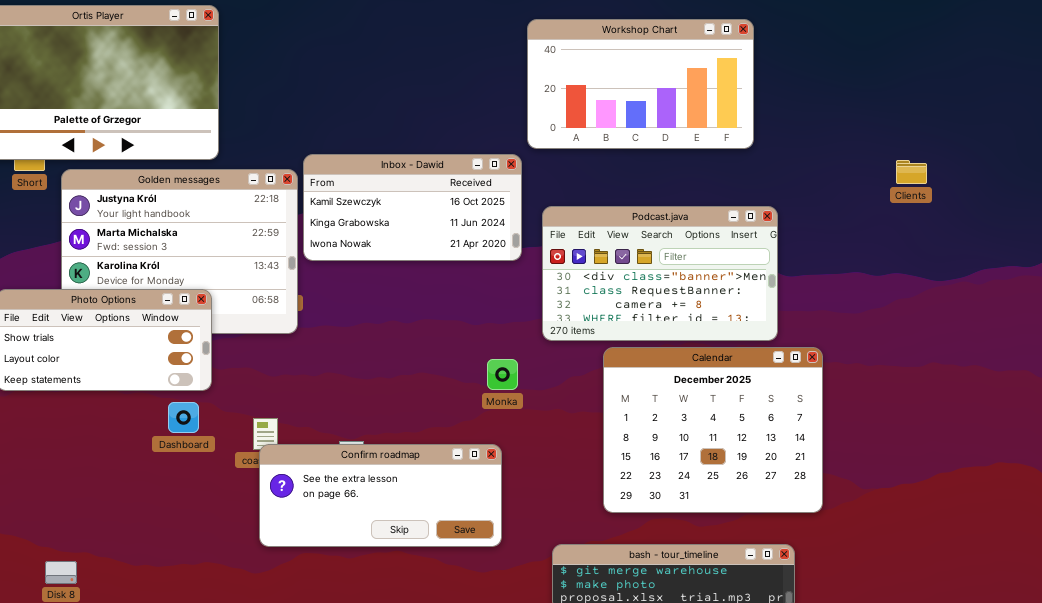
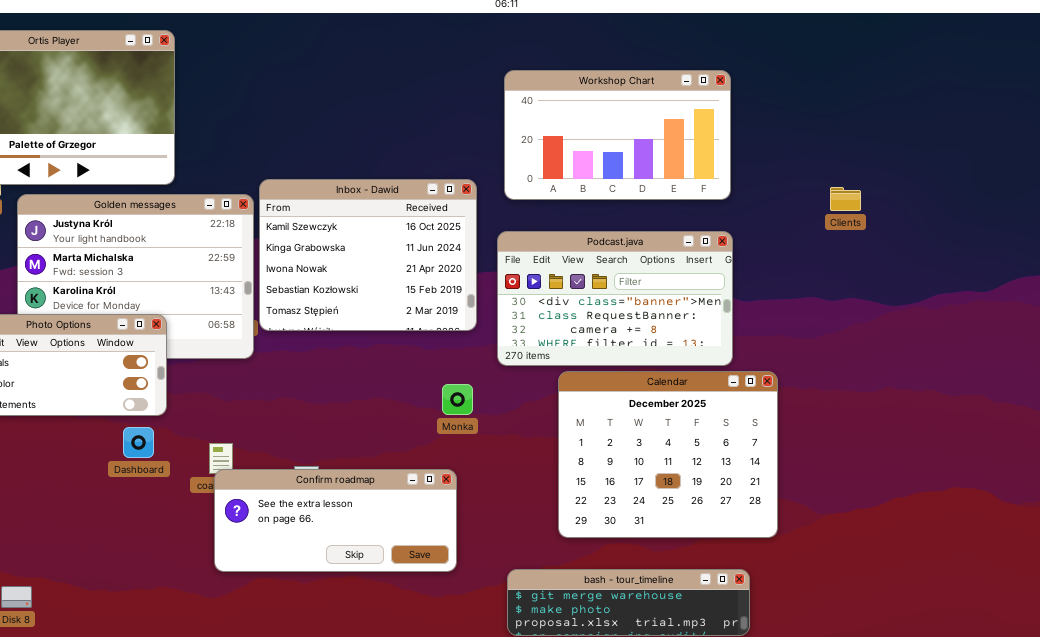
Workshop Chart: [527,19,754,149] -> [504,70,731,200], moved
Inbox - Dawid: [303,154,522,261] -> [259,179,477,331], resized
Clients: [896,160,927,184] -> [830,187,861,211], moved

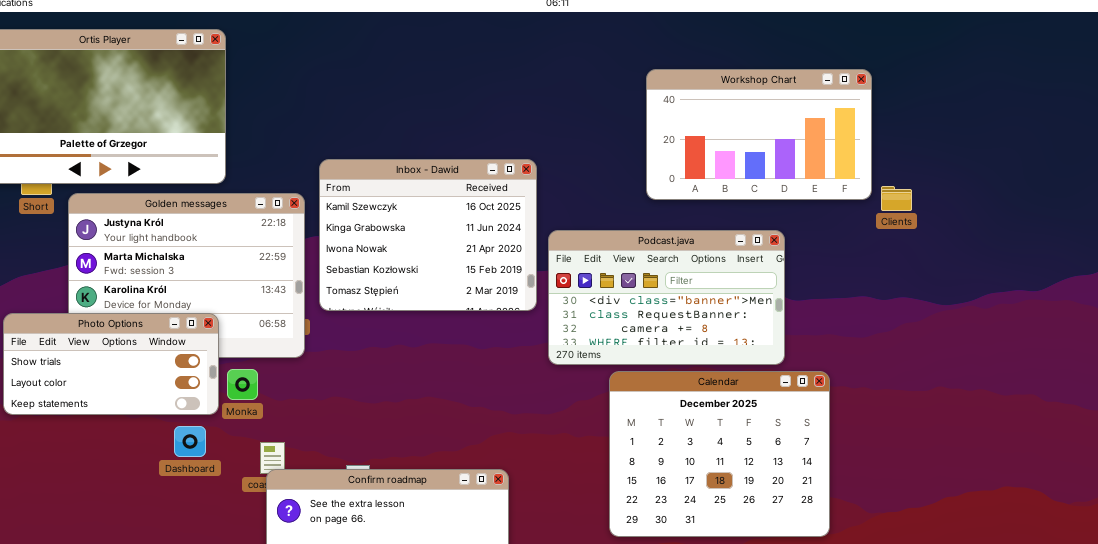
Workshop Chart: [504,70,731,200] -> [646,69,872,200], moved
Inbox - Dawid: [259,179,477,331] -> [319,159,537,311], moved
Monka: [442,384,473,415] -> [227,369,258,400], moved

